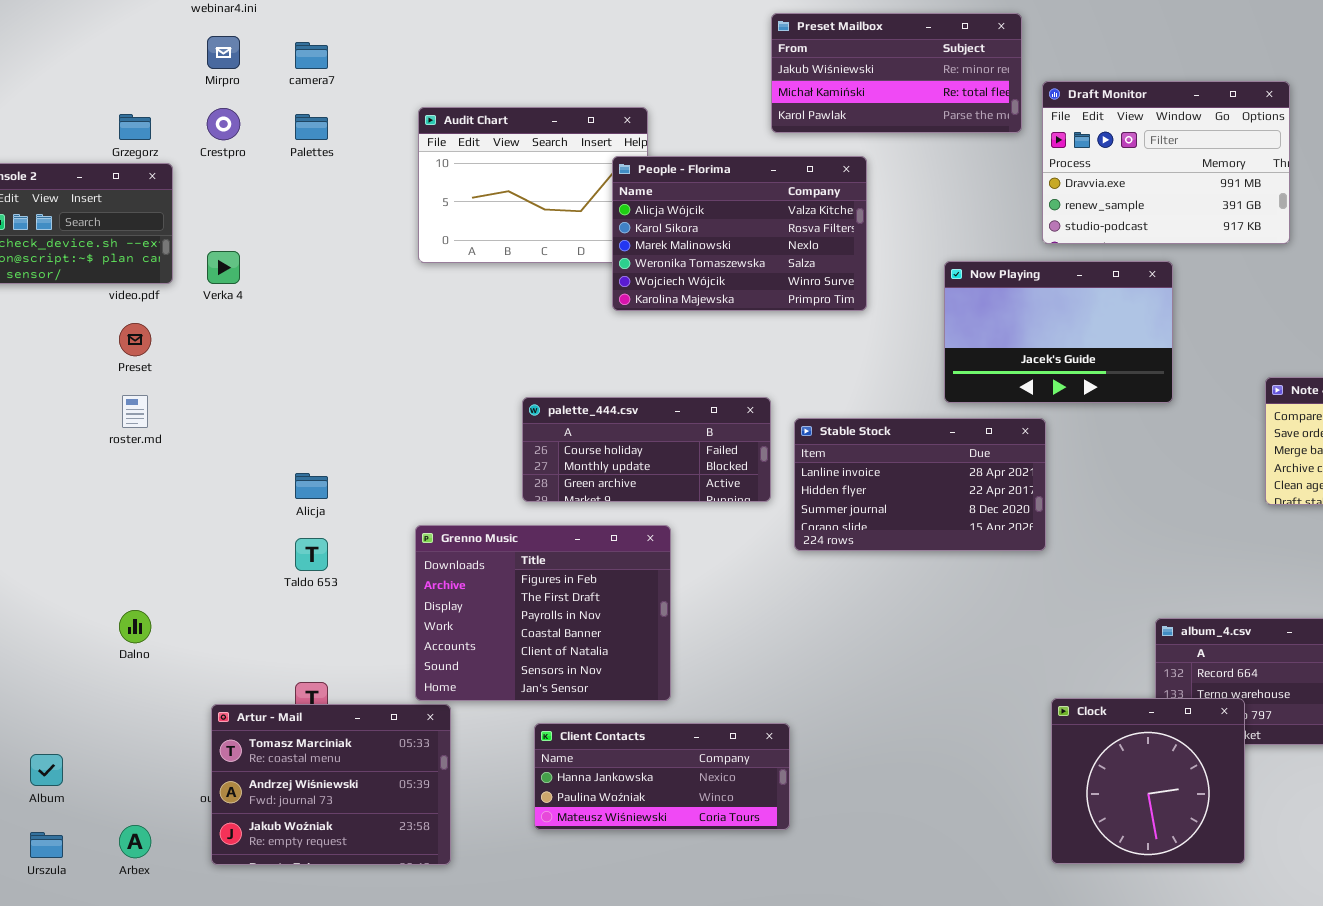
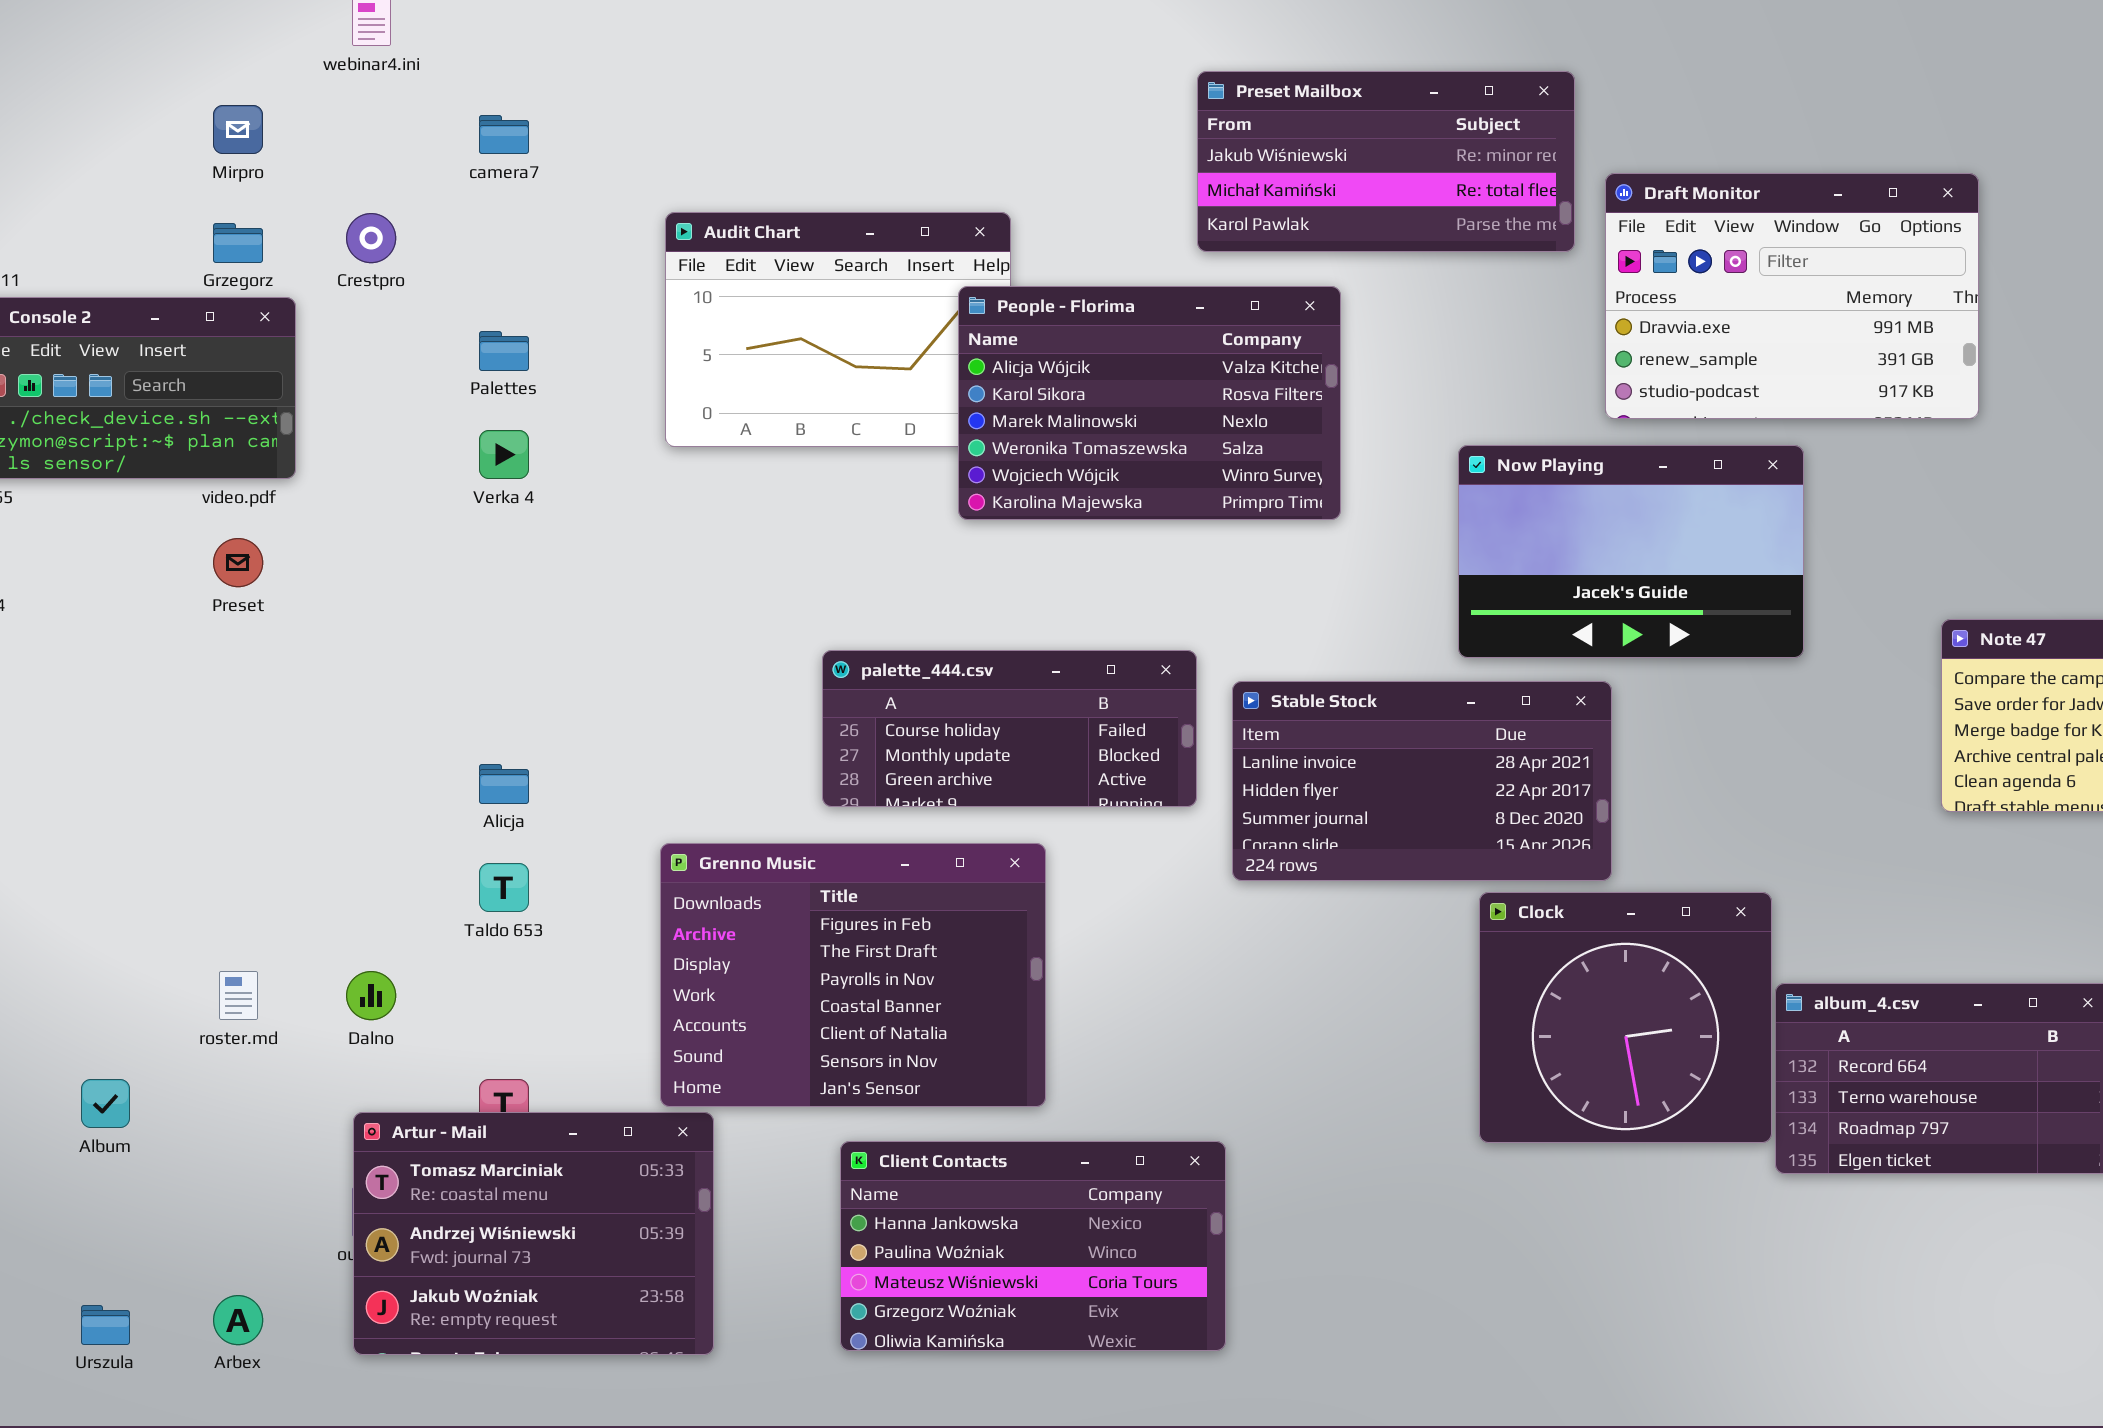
Mirpro: [207,36,240,69] -> [213,105,263,154], moved
Palettes: [295,114,328,140] -> [479,331,529,371], moved
Verka 4: [207,251,240,284] -> [479,430,529,479], moved
roster.md: [122,395,148,428] -> [219,971,258,1020], moved
Dalno: [119,610,151,643] -> [346,971,396,1020], moved
Clock: [1051,698,1245,864] -> [1479,892,1772,1143], moved
Client Contacts: [534,723,790,830] -> [840,1141,1226,1351], resized
Album: [30,754,63,786] -> [81,1079,130,1128], moved

